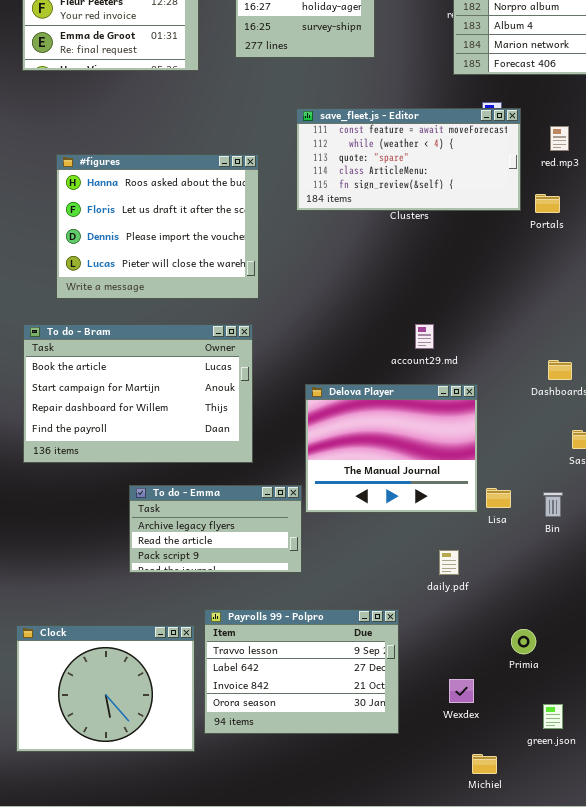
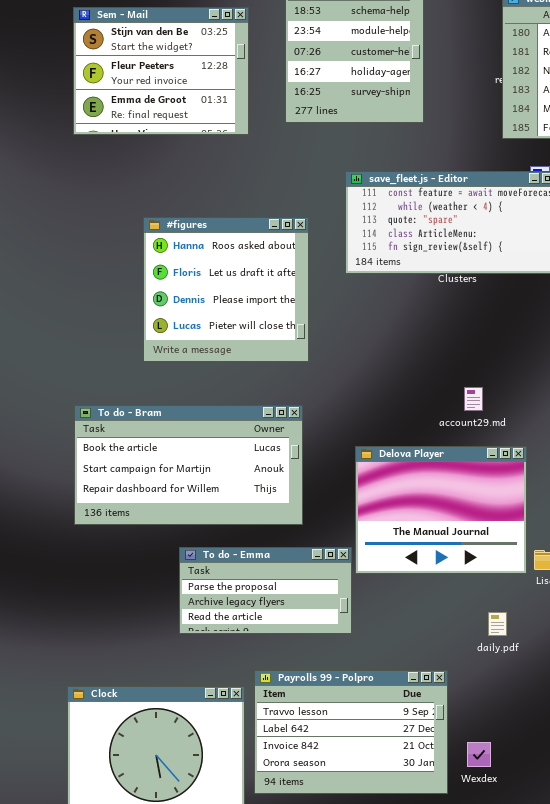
#figures: [56,154,259,299] -> [143,217,309,362], resized
To do - Bram: [23,324,253,463] -> [74,405,303,525], resized
To do - Emma: [129,485,302,573] -> [179,547,352,634], scrolled up 1 row
Wexdex: [449,679,474,703] -> [467,742,491,767], moved

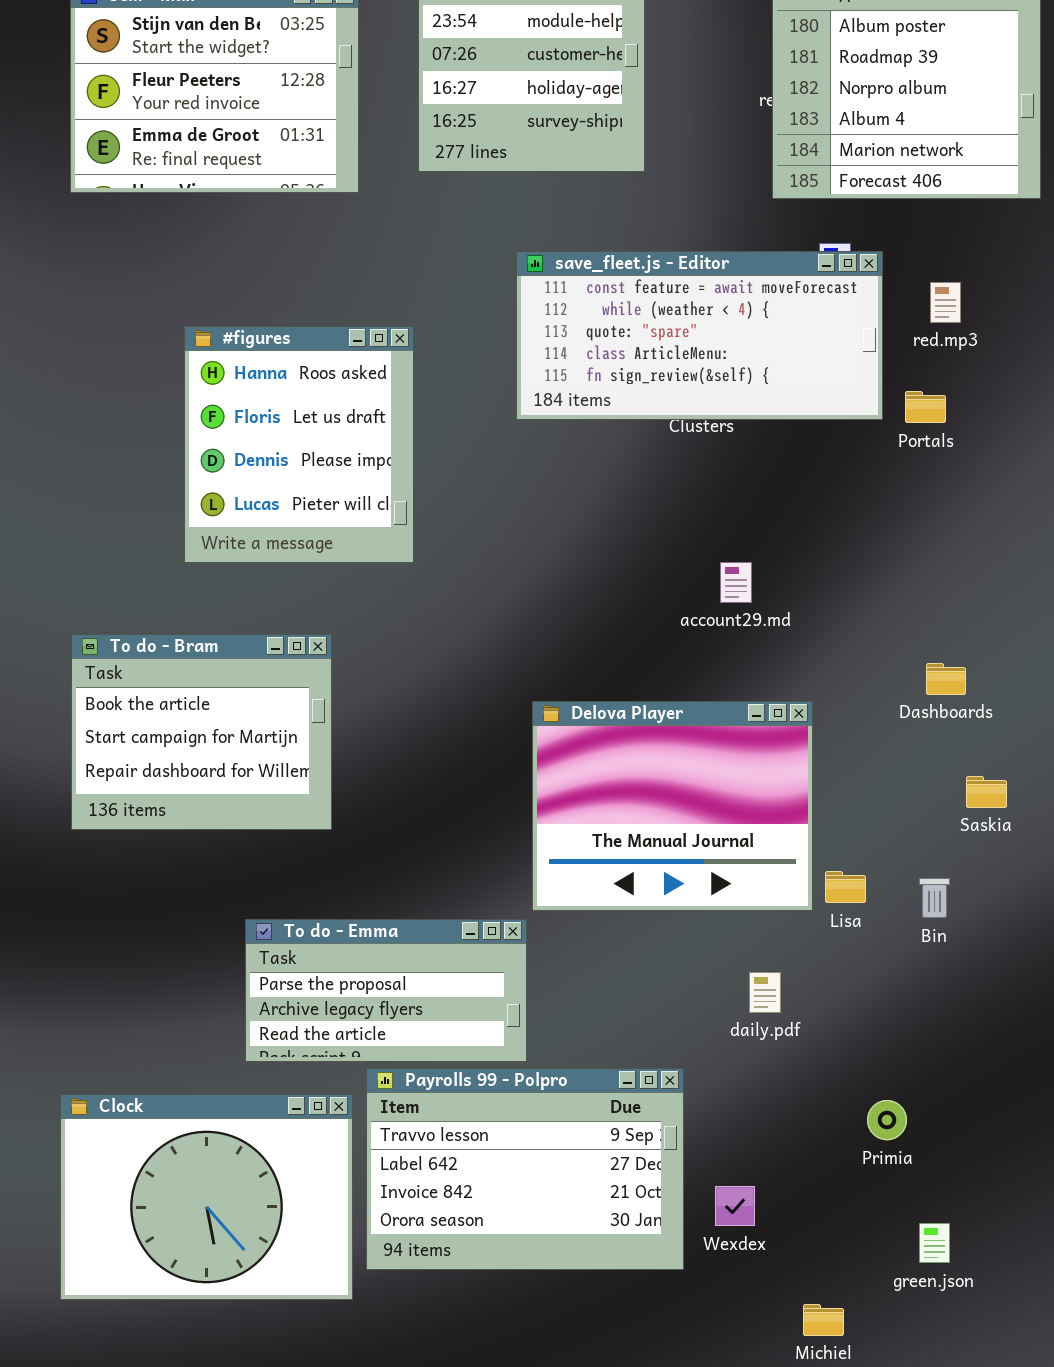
#figures: [143,217,309,362] -> [184,326,414,563], resized
account29.md: [464,387,483,411] -> [720,562,752,603], moved
To do - Bram: [74,405,303,525] -> [71,634,332,830], resized
To do - Emma: [179,547,352,634] -> [245,919,527,1062], moved

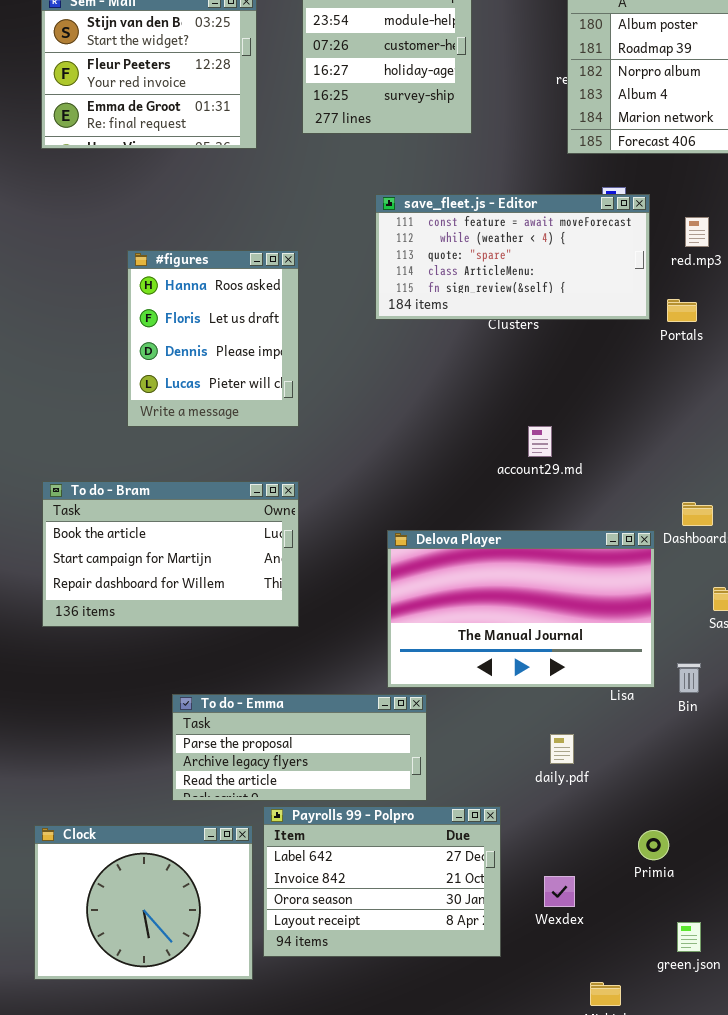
To do - Bram: [71,634,332,830] -> [42,481,299,627], resized
Delova Player: [532,701,813,911] -> [387,530,655,688], resized
To do - Emma: [245,919,527,1062] -> [172,694,427,801], resized
Payrolls 99 - Polpro: [366,1068,684,1270] -> [263,806,501,957], scrolled down 1 row
Wexdex: [715,1186,755,1226] -> [544,876,575,907], moved

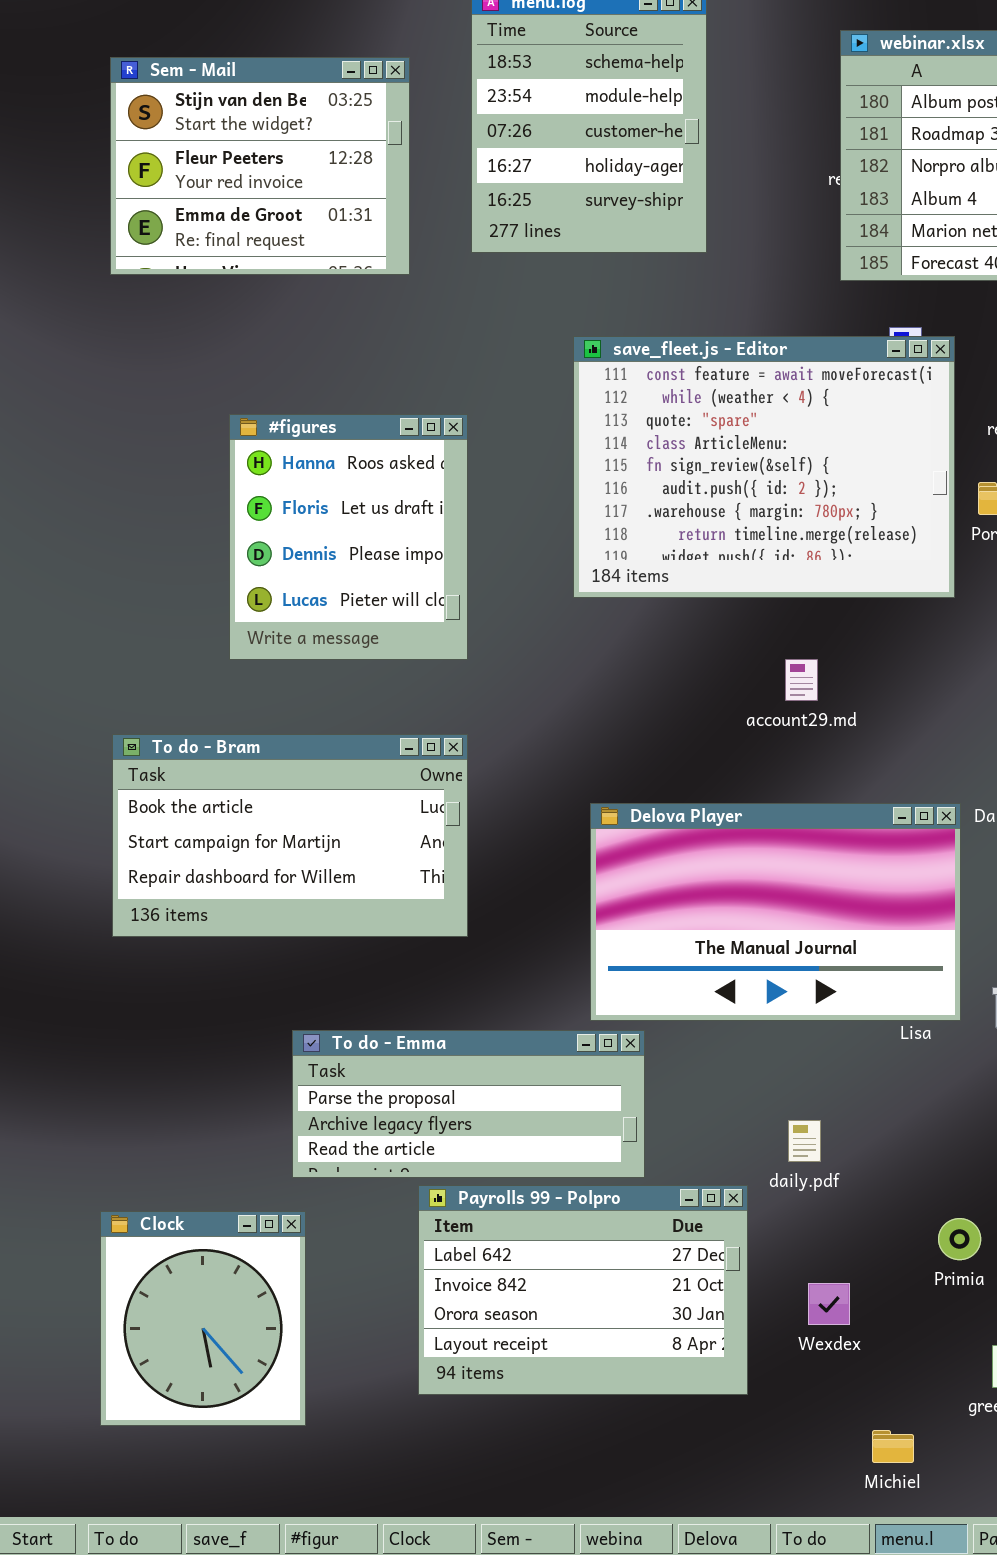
save_fleet.js - Editor: [375,194,650,320] -> [573,336,955,598], resized
daily.pdf: [550,734,574,764] -> [788,1120,821,1162], moved
Clock: [34,825,253,980] -> [100,1211,306,1426], resized

